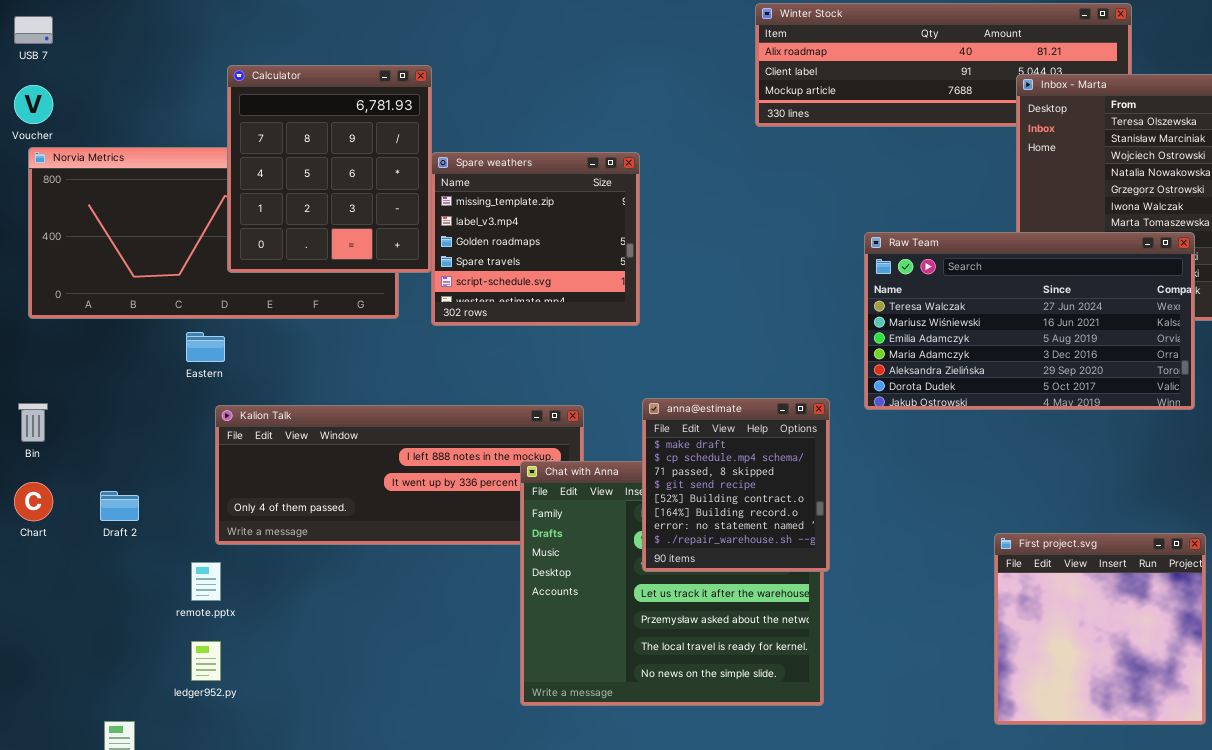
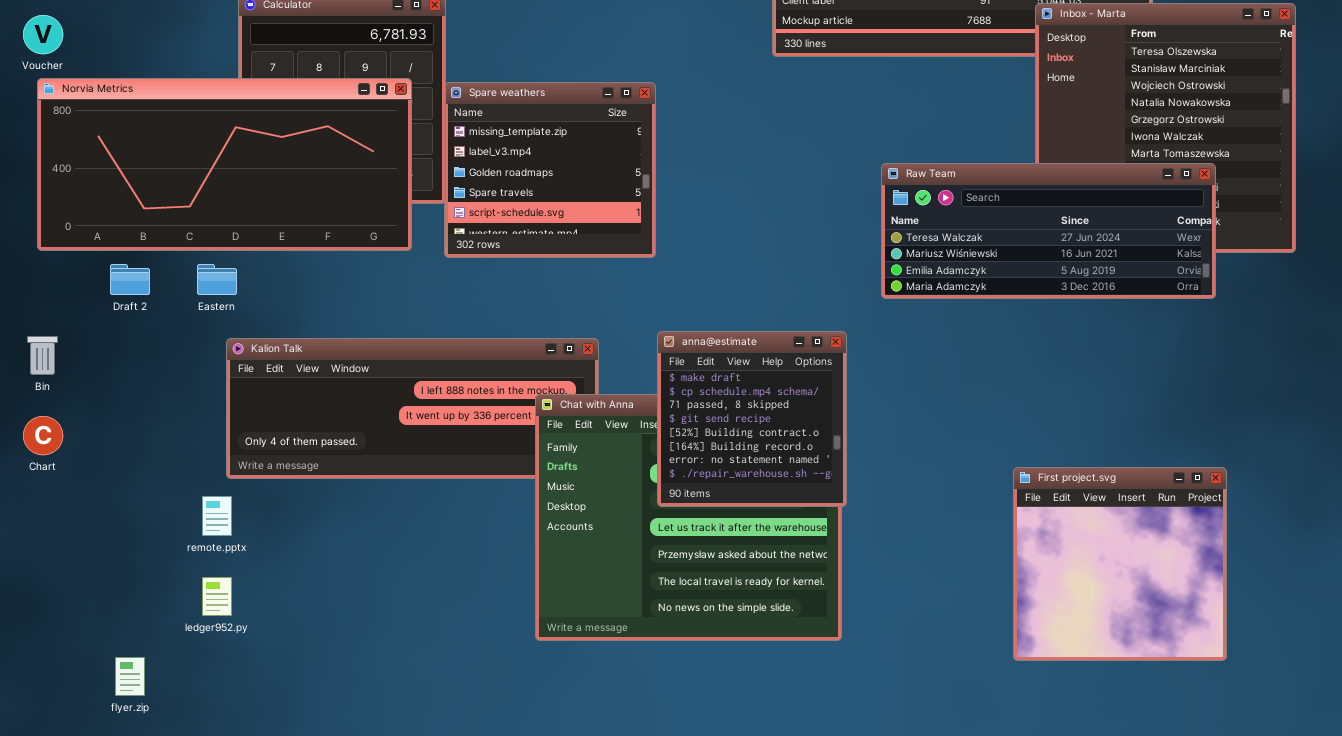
Norvia Metrics: [28,147,399,319] -> [37,78,412,251], raised
Raw Team: [864,232,1195,410] -> [881,163,1216,299], resized
Draft 2: [100,491,139,521] -> [110,264,150,295], moved

